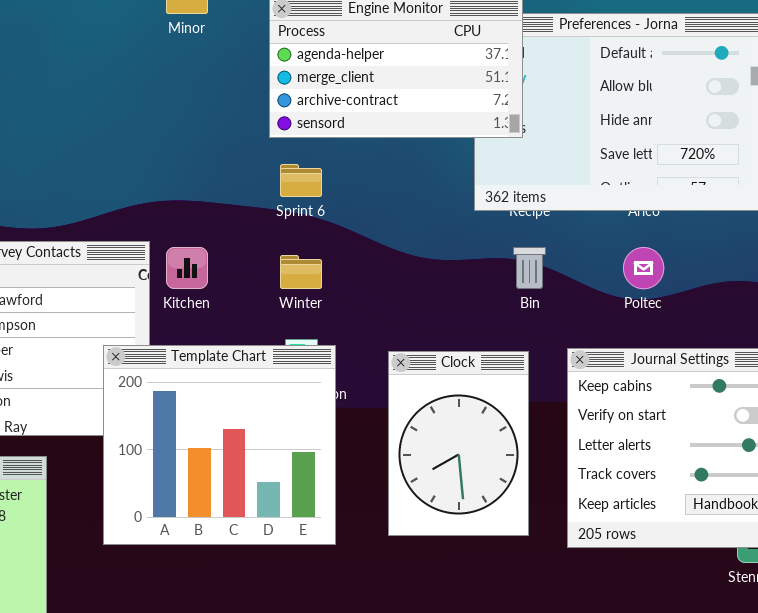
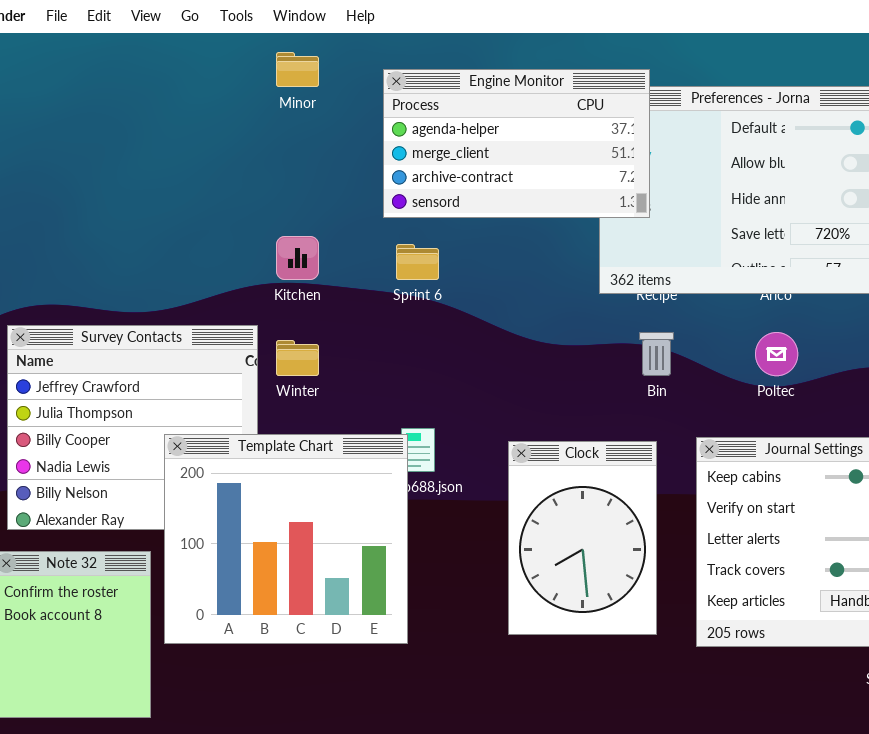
Kitchen: [166,247,208,289] -> [276,236,319,280], moved
Winter: [280,255,322,289] -> [276,340,319,376], moved
Template Chart: [103,345,336,545] -> [164,434,408,644], moved

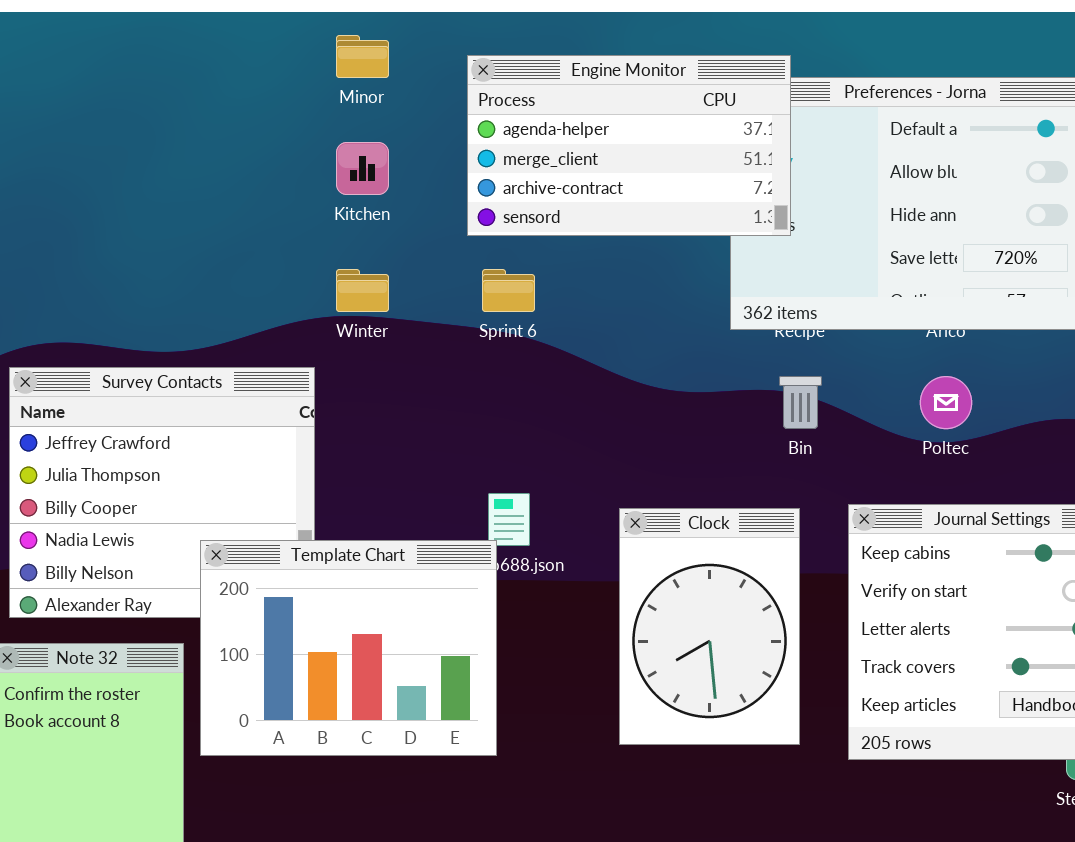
Kitchen: [276,236,319,280] -> [336,142,389,195], moved
Winter: [276,340,319,376] -> [336,269,389,312], moved
Template Chart: [164,434,408,644] -> [200,540,497,756], resized

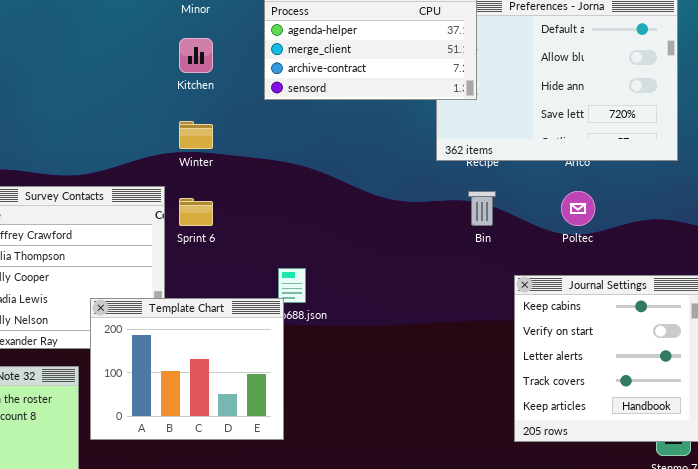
Sprint 6: [482,269,535,312] -> [179,198,213,226], moved
Clock: [619,508,800,745] -> none, closed

